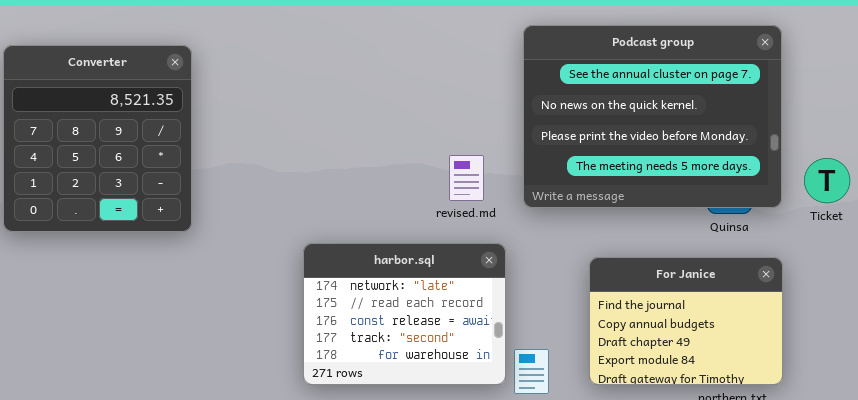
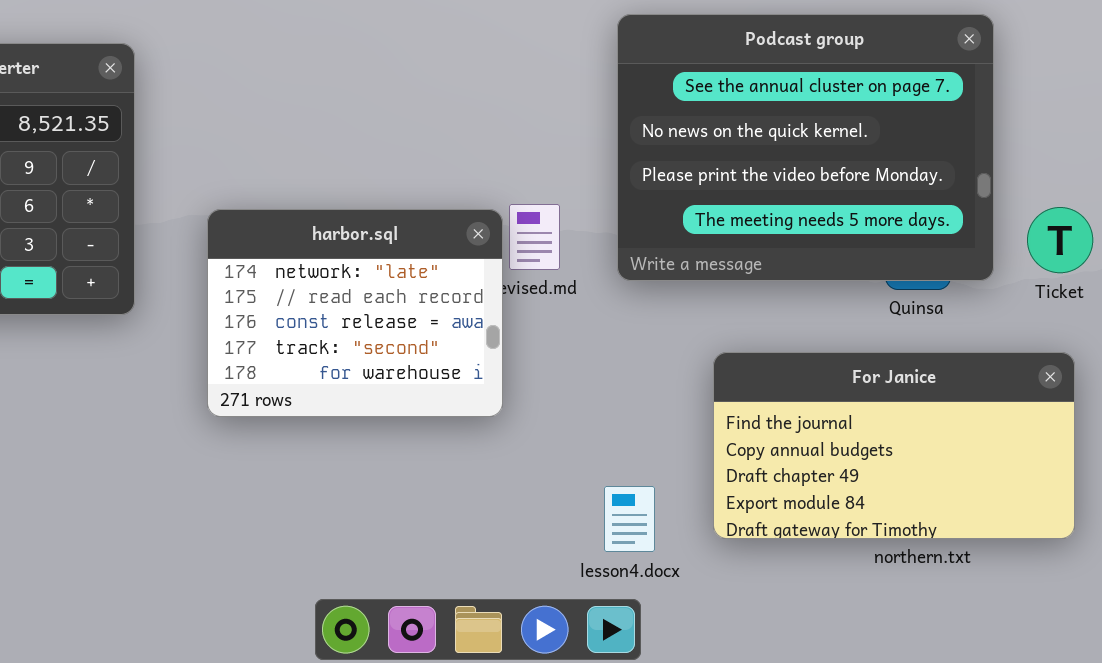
harbor.sql: [303,243,506,385] -> [207,209,503,417], moved
For Janice: [589,257,783,385] -> [713,352,1075,539], resized

